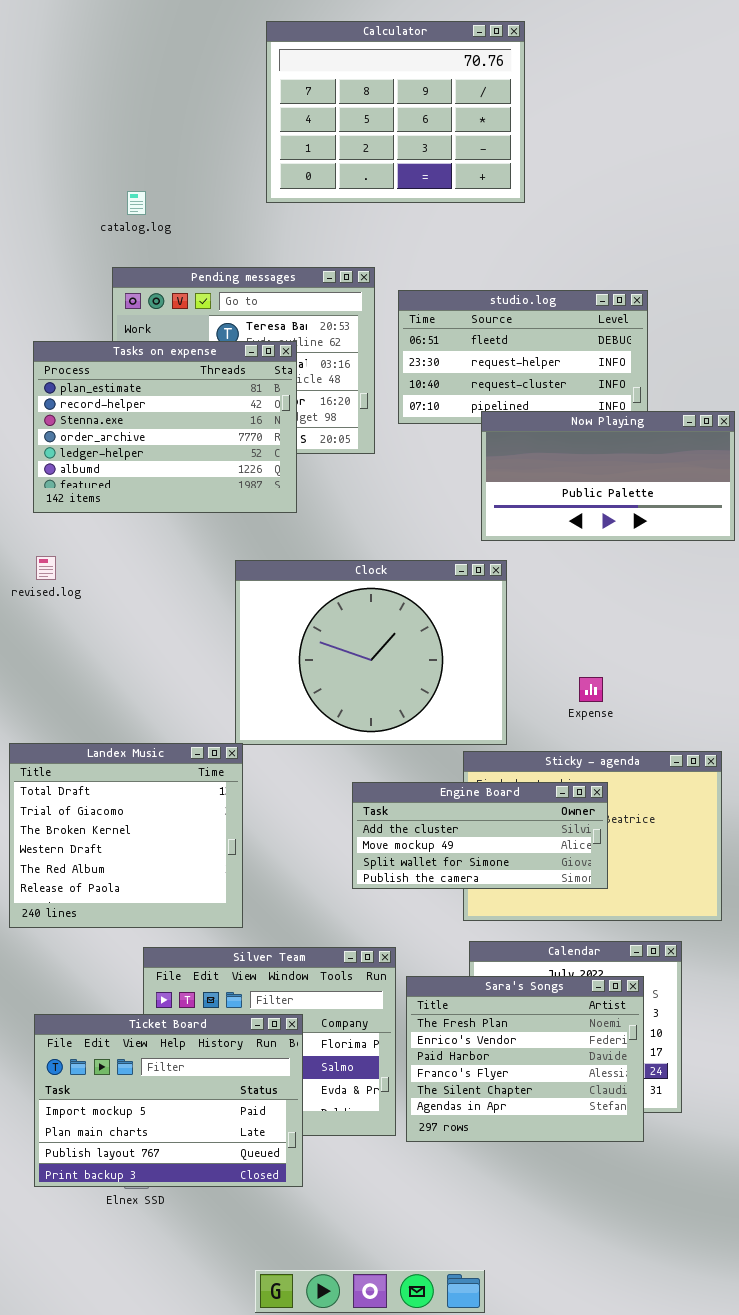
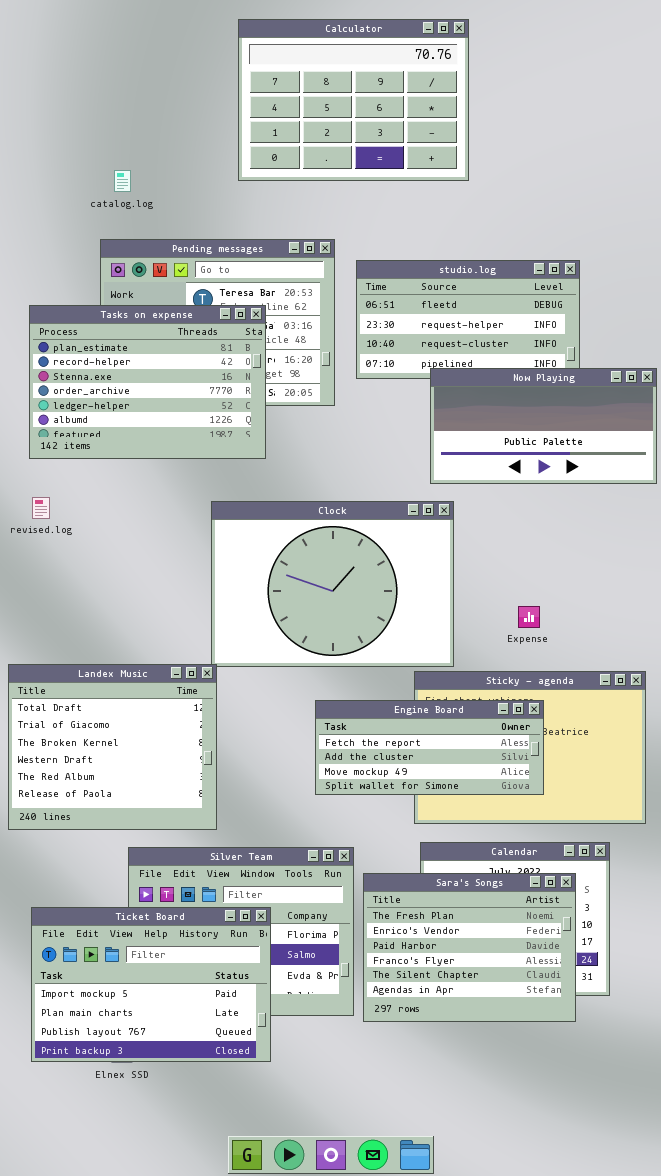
Engine Board: [352,782,608,889] -> [315,700,544,795], scrolled up 1 row

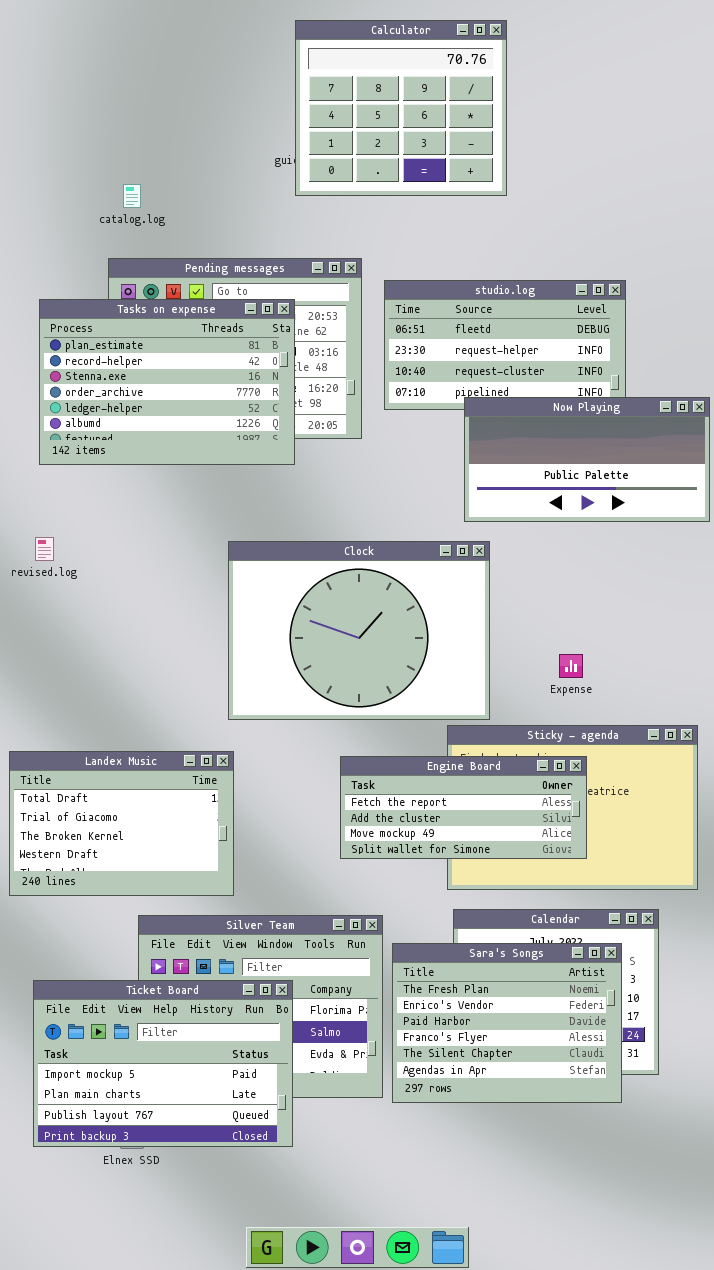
Calculator: [238,19,469,181] -> [295,20,507,196], resized
Tasks on expense: [29,305,266,459] -> [39,299,295,465], moved
Landex Music: [8,664,217,830] -> [9,751,234,896], resized

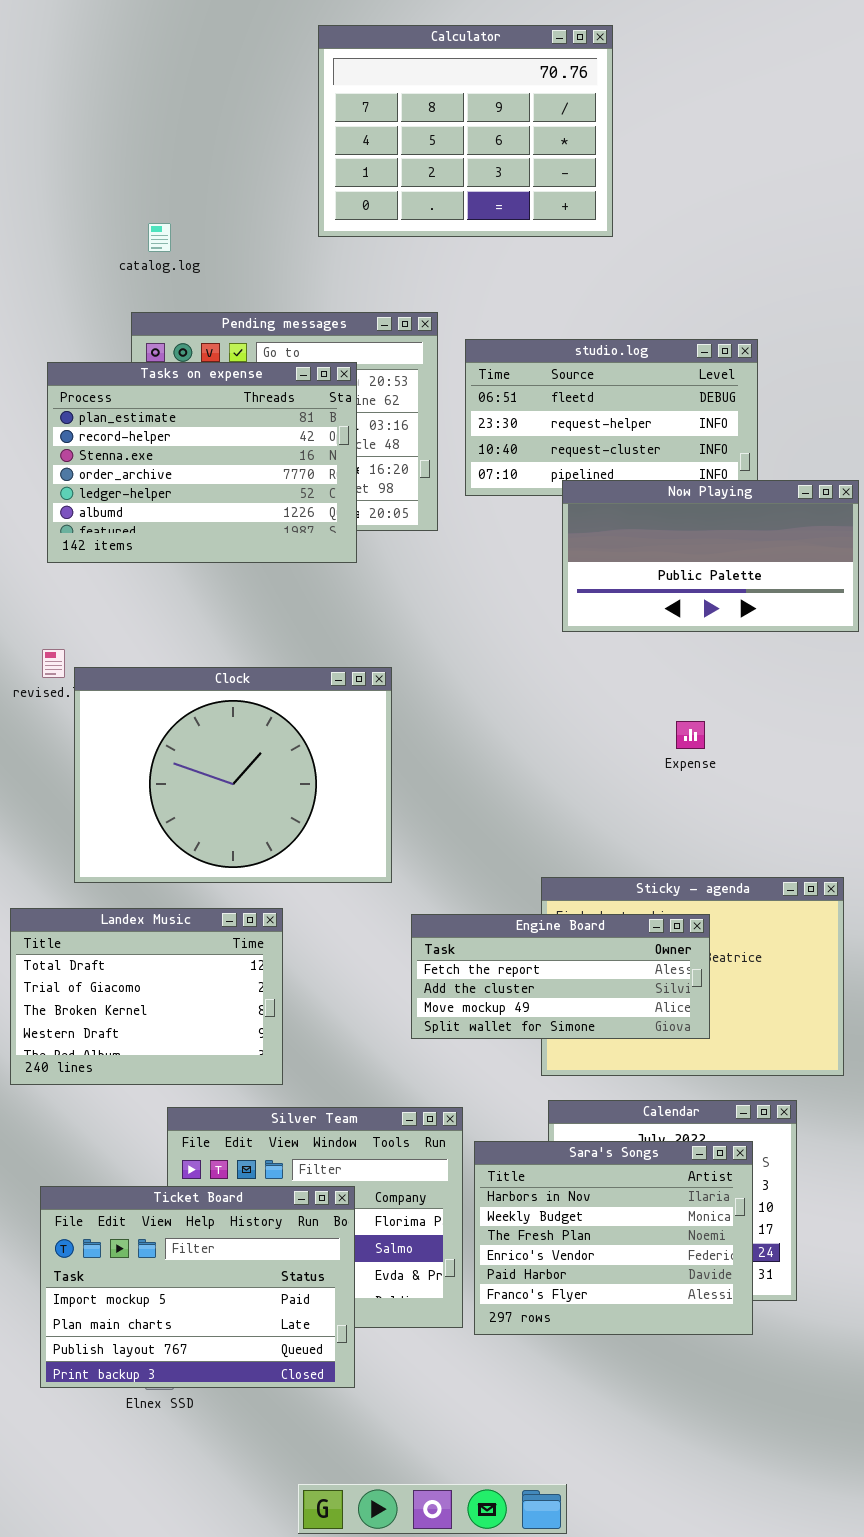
Calculator: [295,20,507,196] -> [318,25,613,237], resized
Clock: [228,541,490,720] -> [74,667,392,883], moved
Expense: [559,654,583,678] -> [676,721,705,749], moved
Sara's Songs: [392,943,622,1103] -> [474,1141,753,1335], scrolled up 2 rows

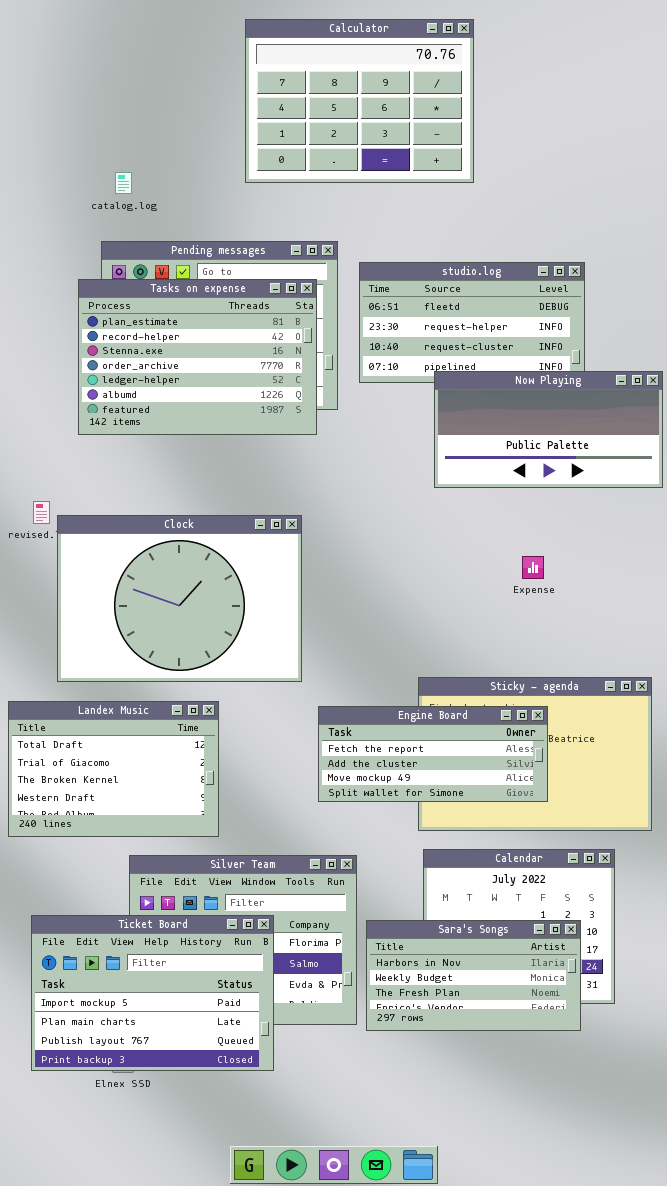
Tasks on expense: [47,362,357,563] -> [78,279,317,435], moved
Sara's Songs: [474,1141,753,1335] -> [366,920,581,1031], resized

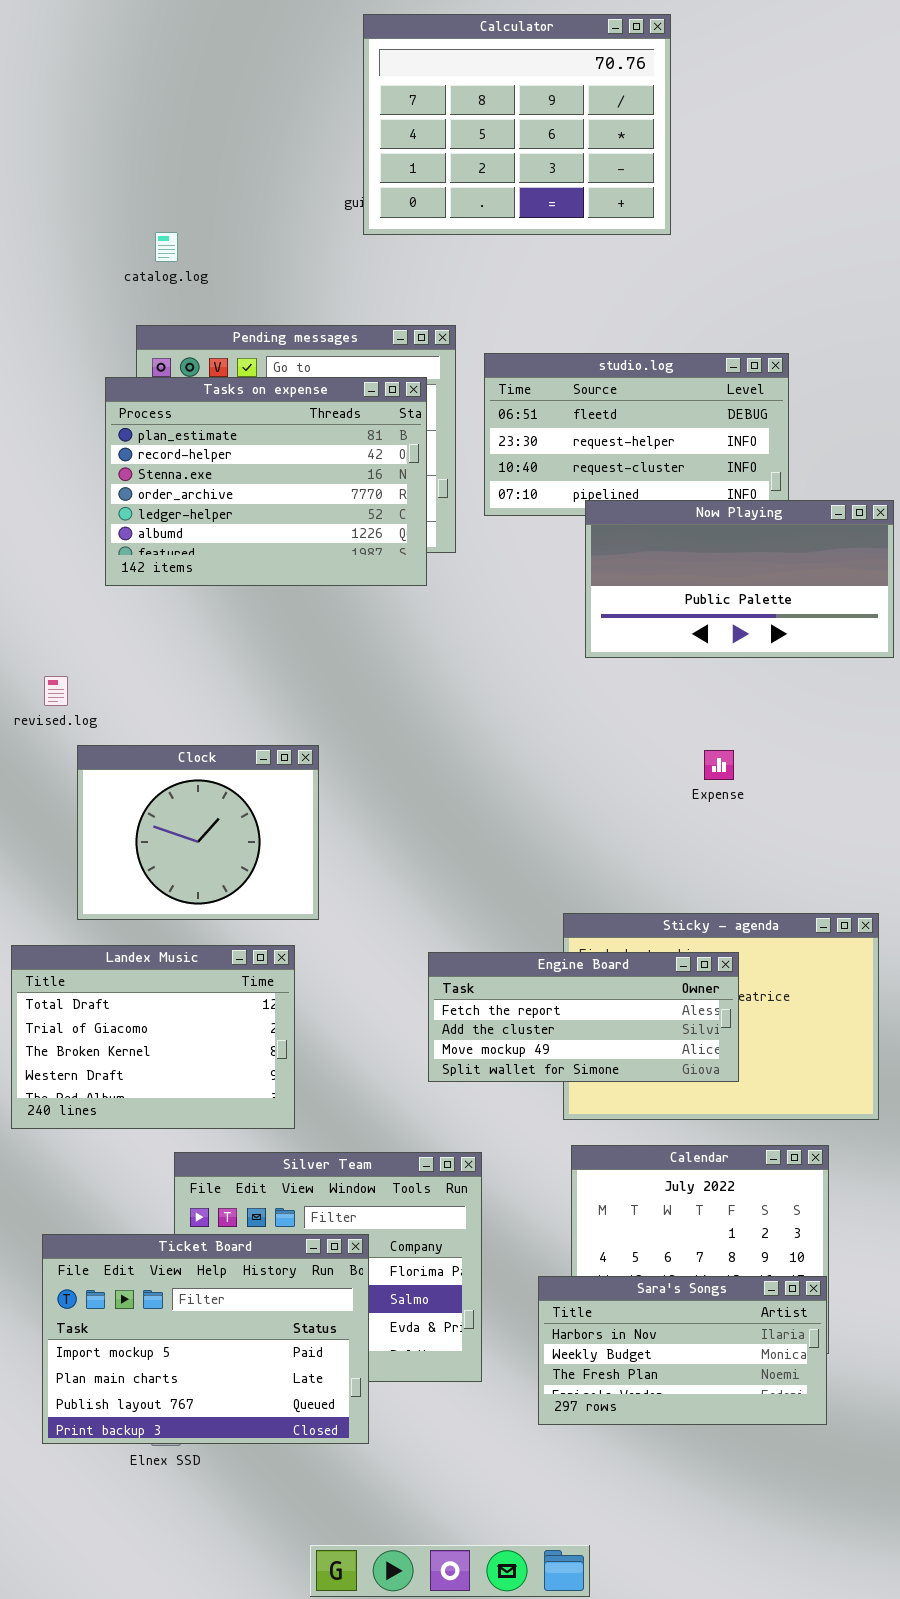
Calculator: [245,19,474,183] -> [363,14,671,235], moved
Clock: [57,515,302,682] -> [77,745,319,920], resized
Sara's Songs: [366,920,581,1031] -> [538,1276,827,1425], moved

